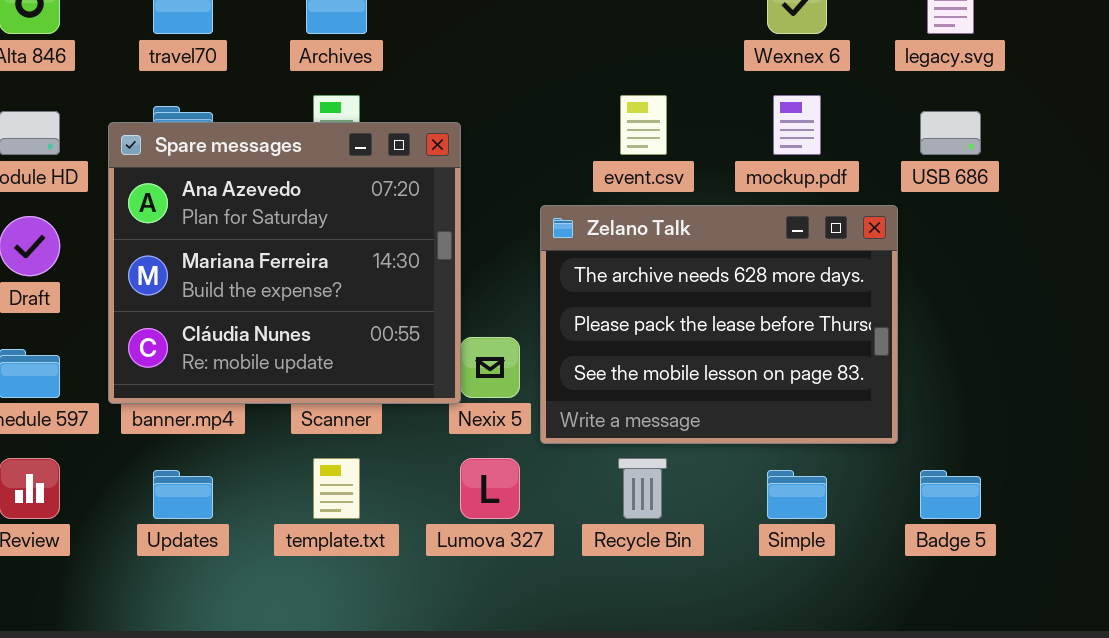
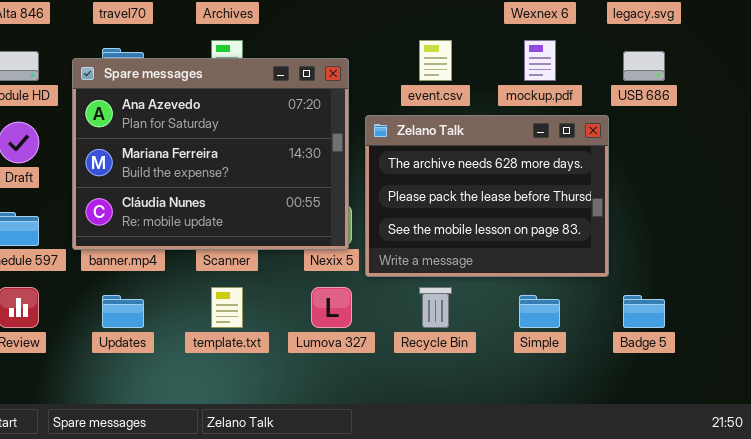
Spare messages: [108,122,461,404] -> [72,58,349,250], resized

